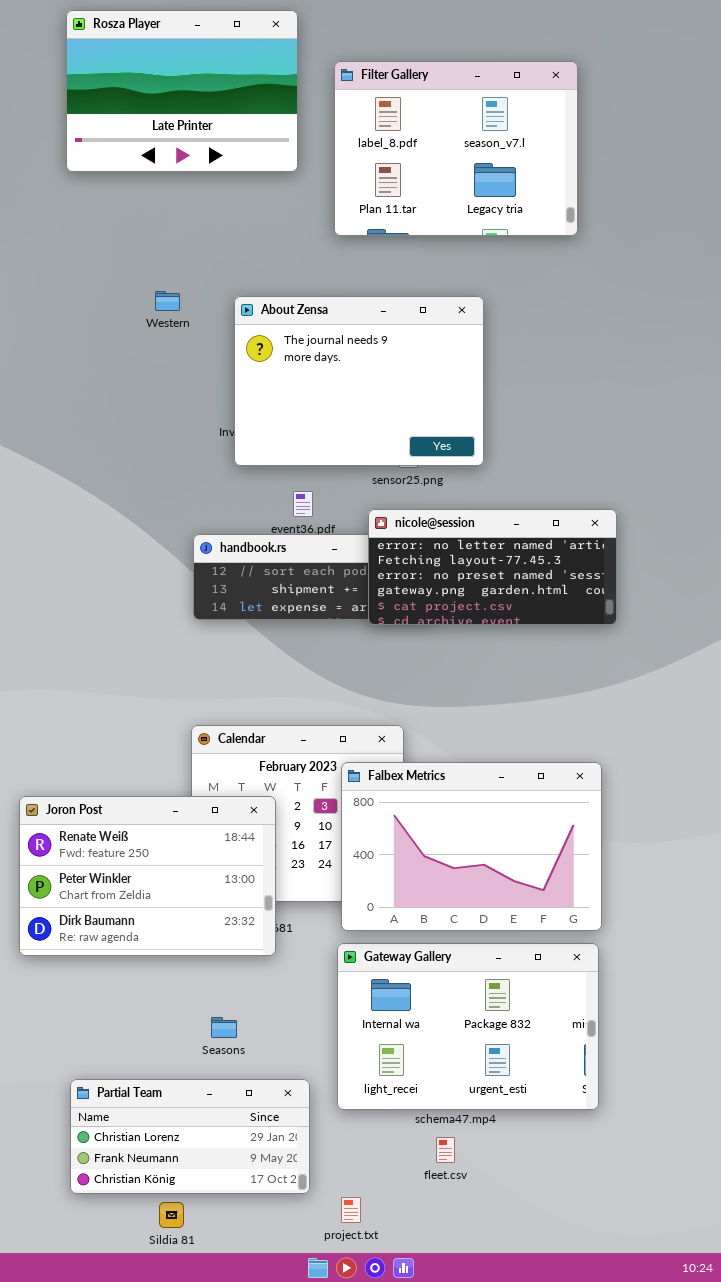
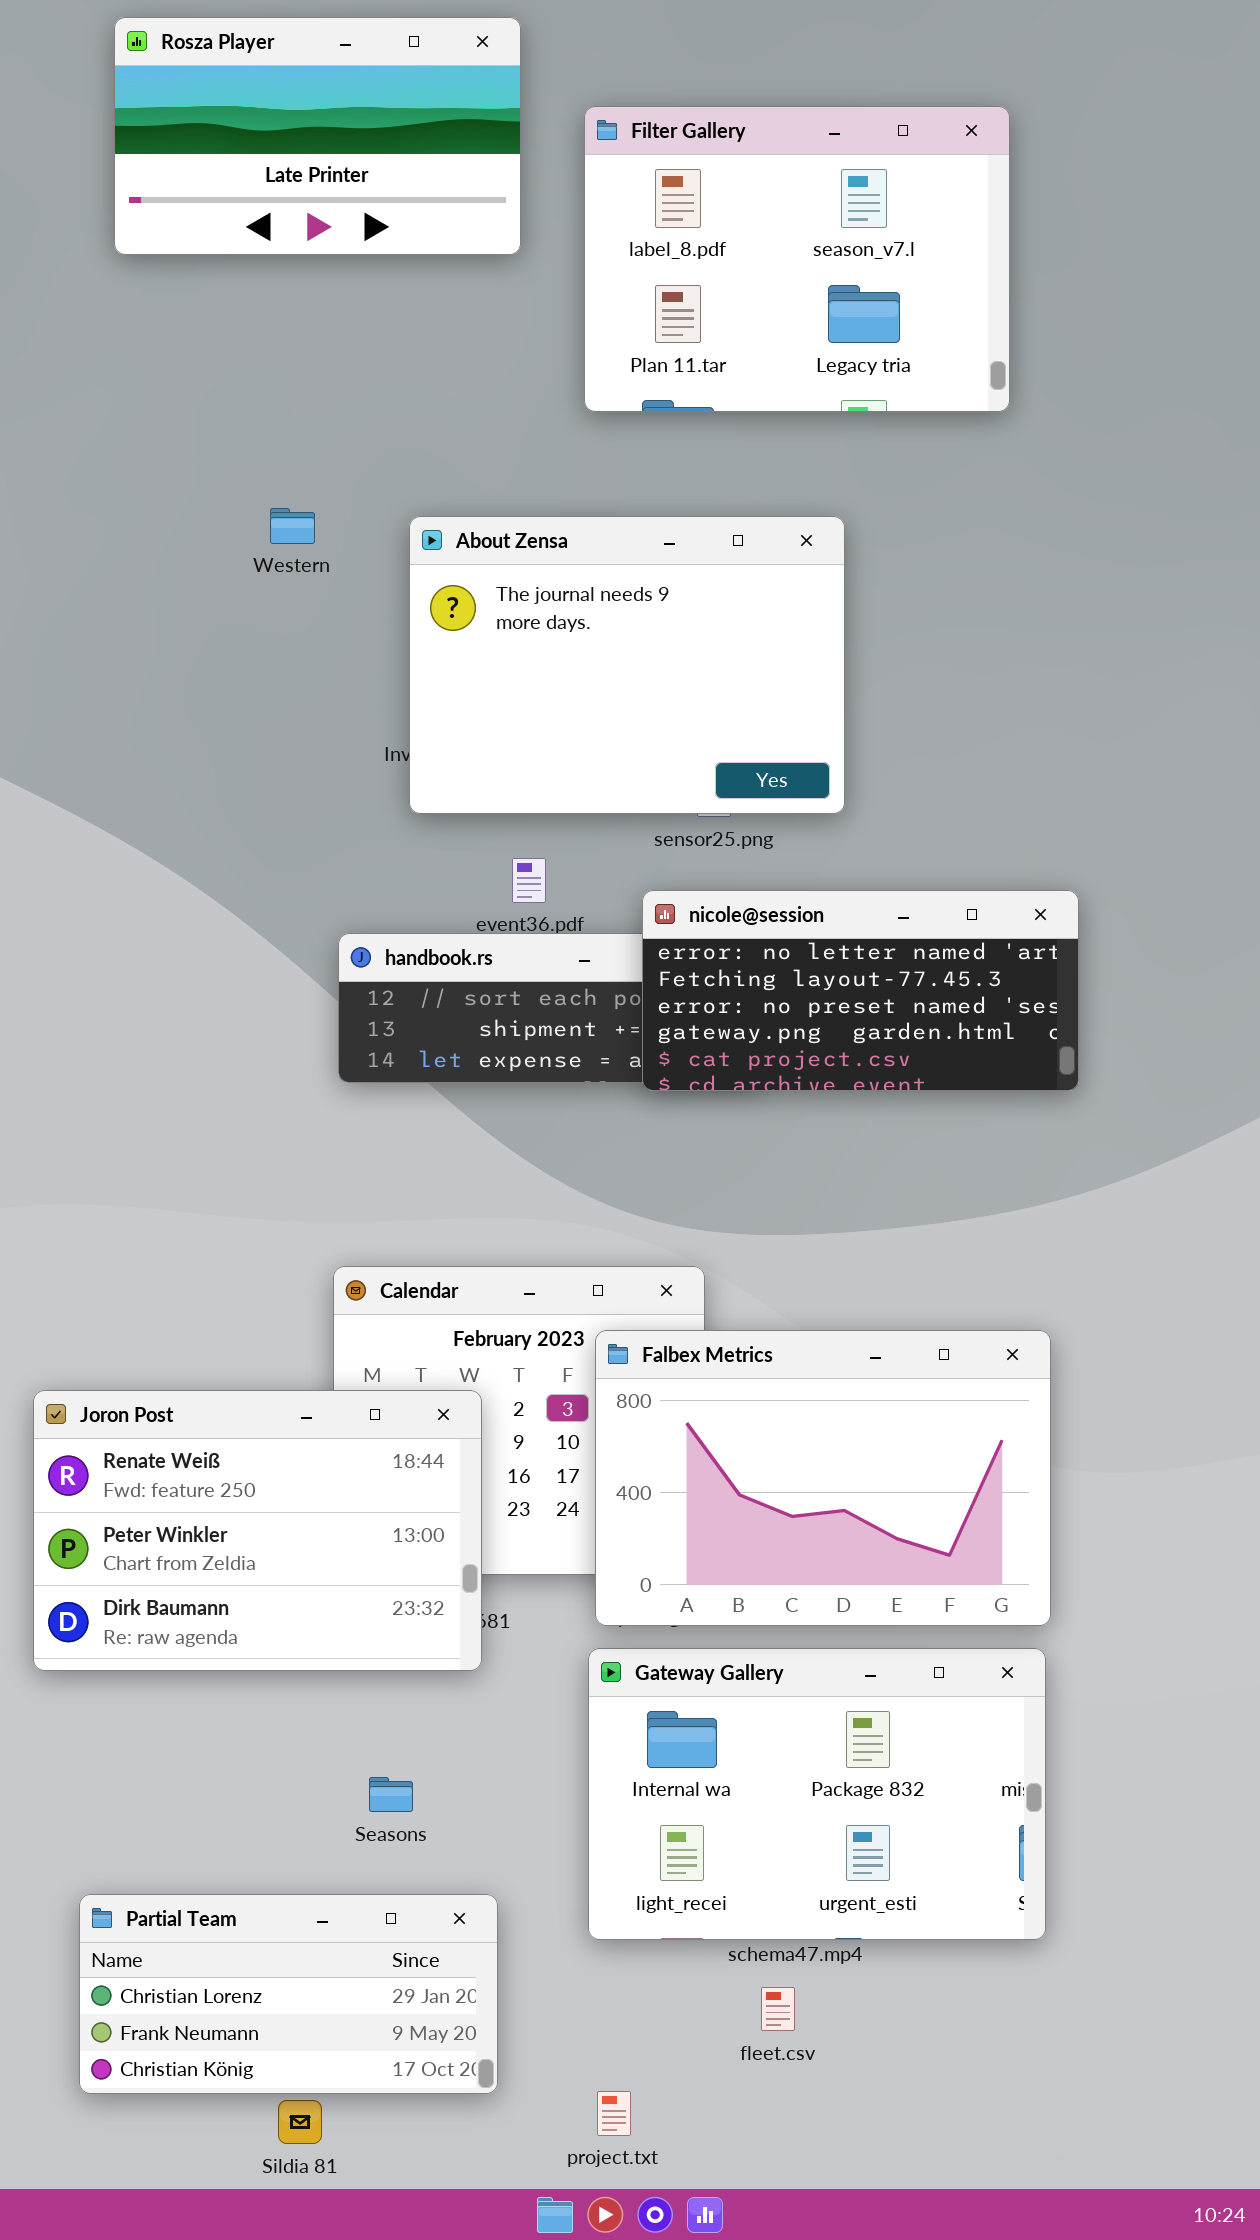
Rosza Player: [66,10,298,172] -> [114,17,521,255], resized
Partial Team: [70,1079,310,1194] -> [79,1894,498,2094], moved

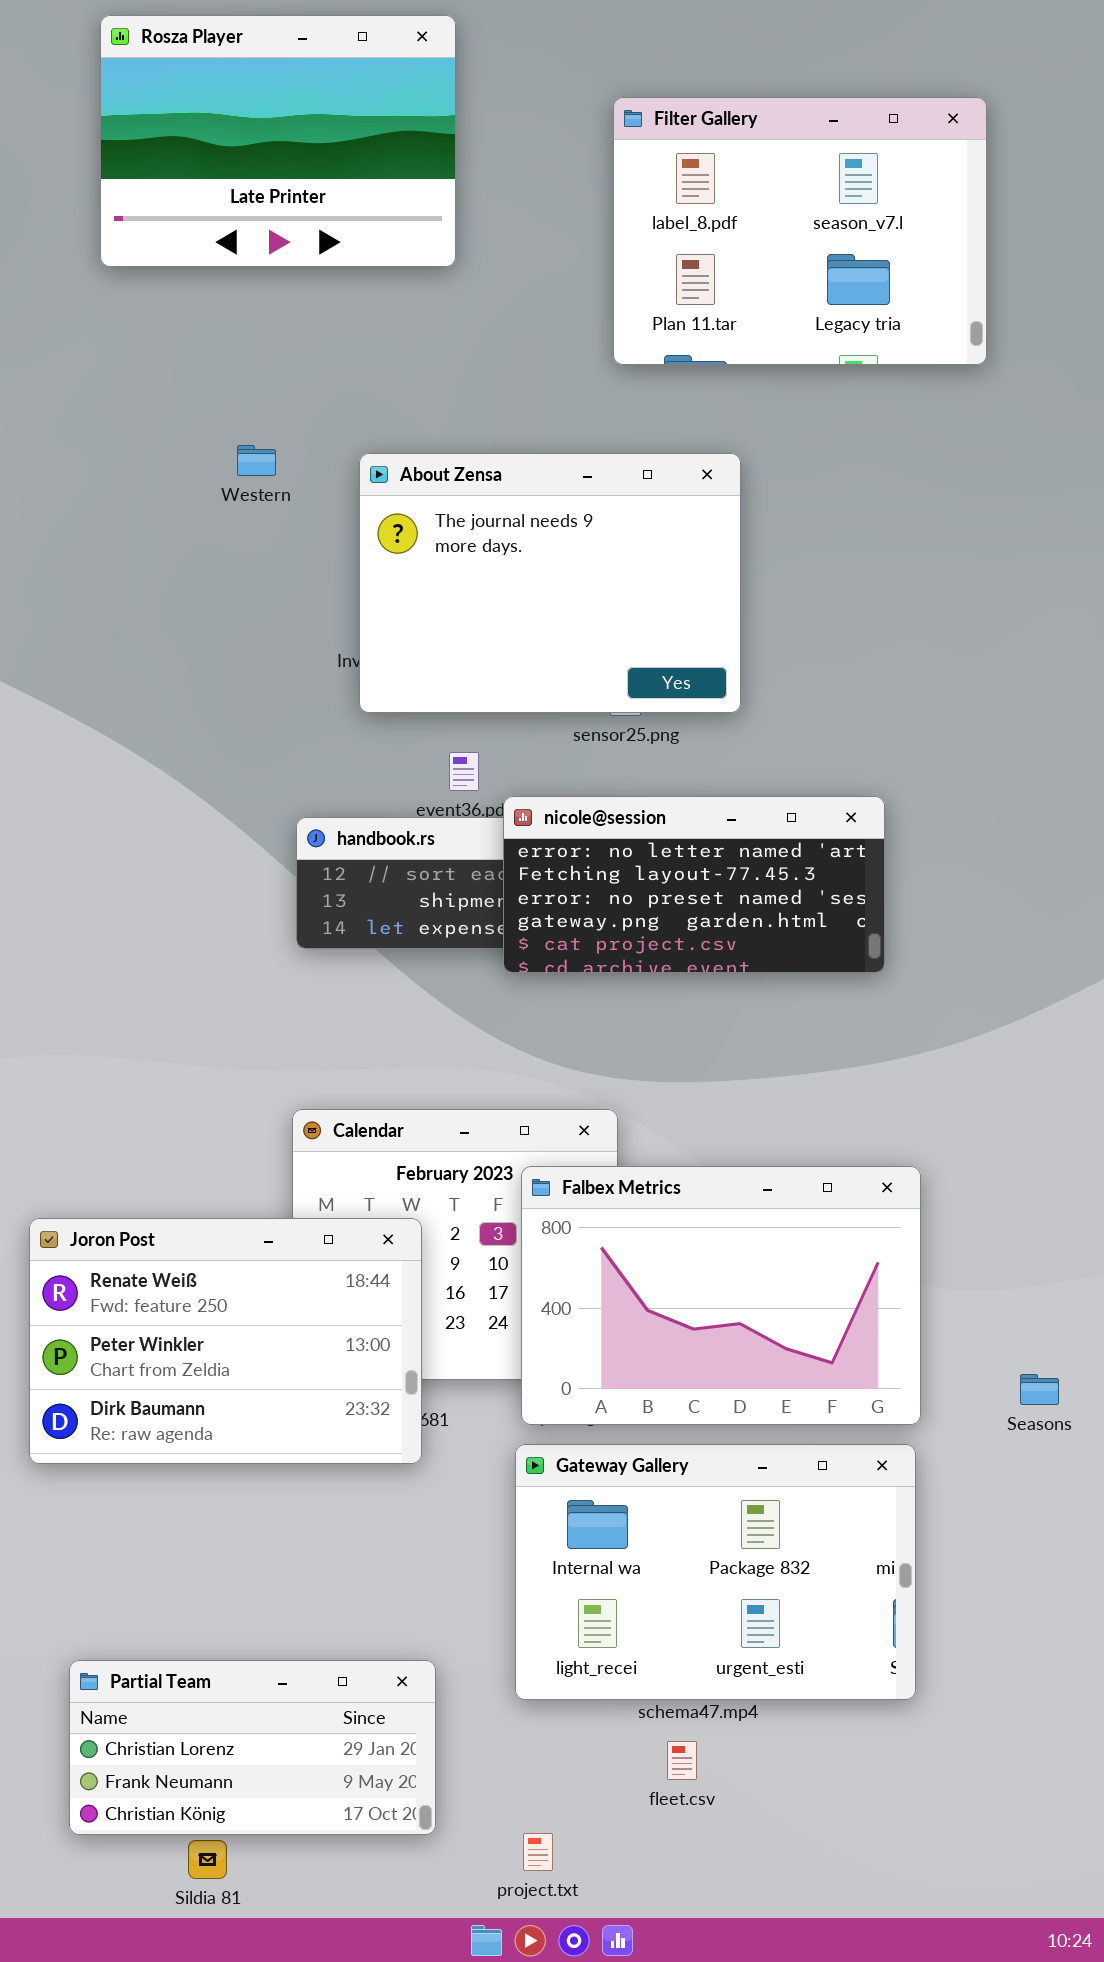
Rosza Player: [114,17,521,255] -> [100,15,456,267], resized
Filter Gallery: [584,106,1010,412] -> [613,97,987,365], moved
nicole@session: [642,890,1079,1091] -> [503,796,885,973], moved
Seasons: [369,1777,413,1812] -> [1020,1374,1059,1405], moved
Sildia 81: [278,2100,322,2144] -> [188,1840,227,1879], moved

